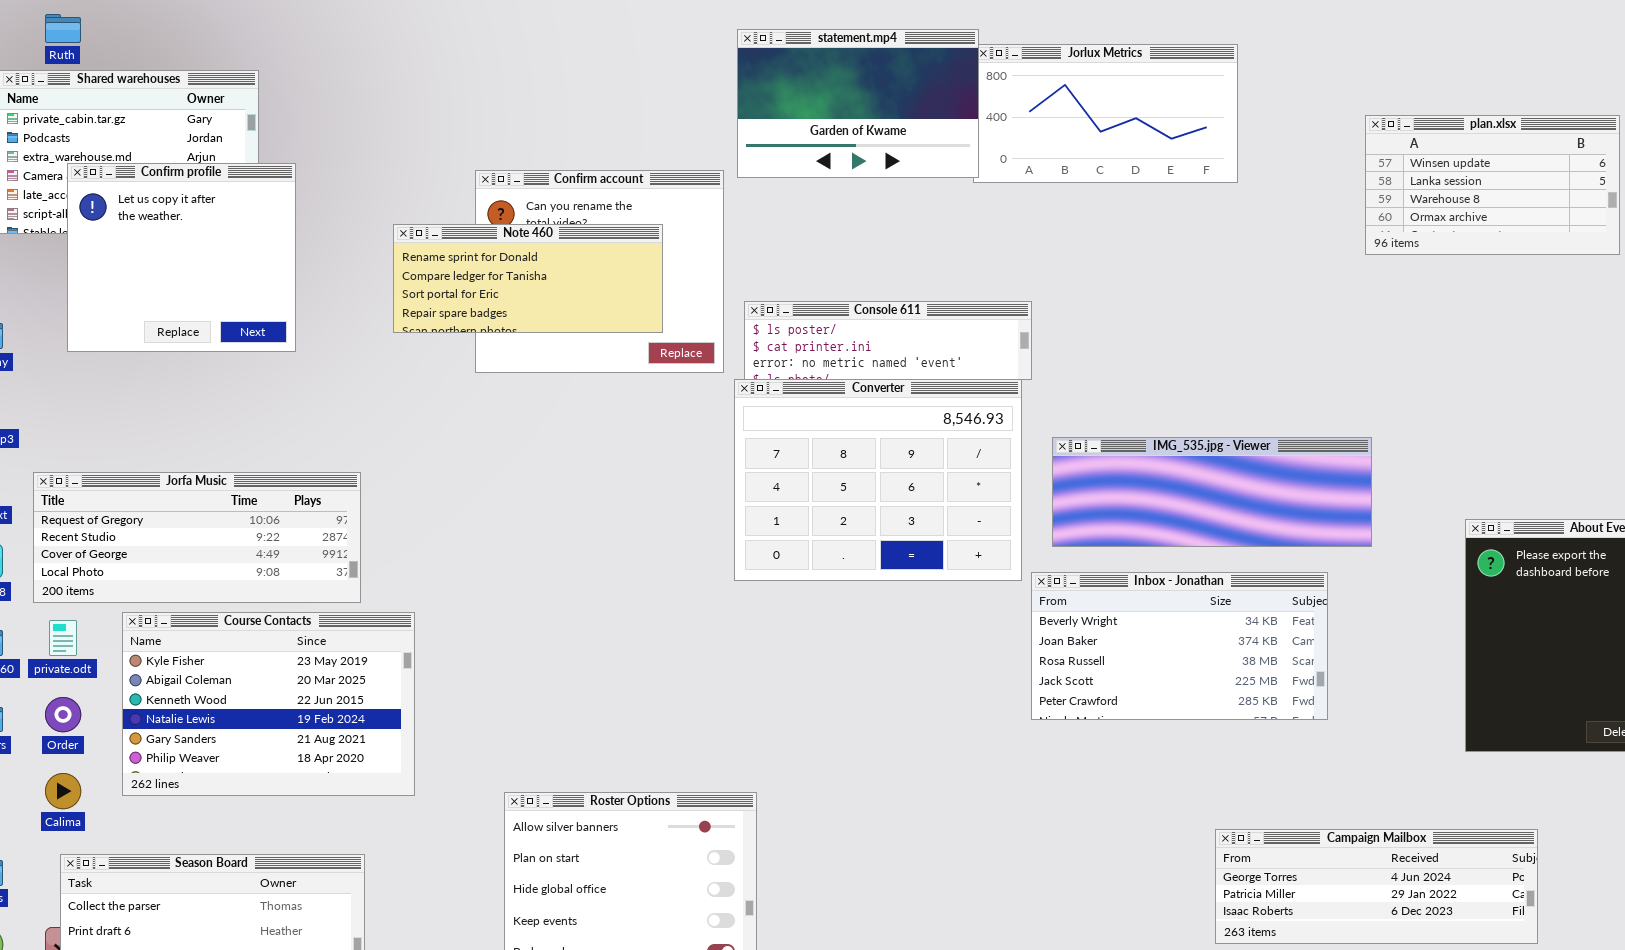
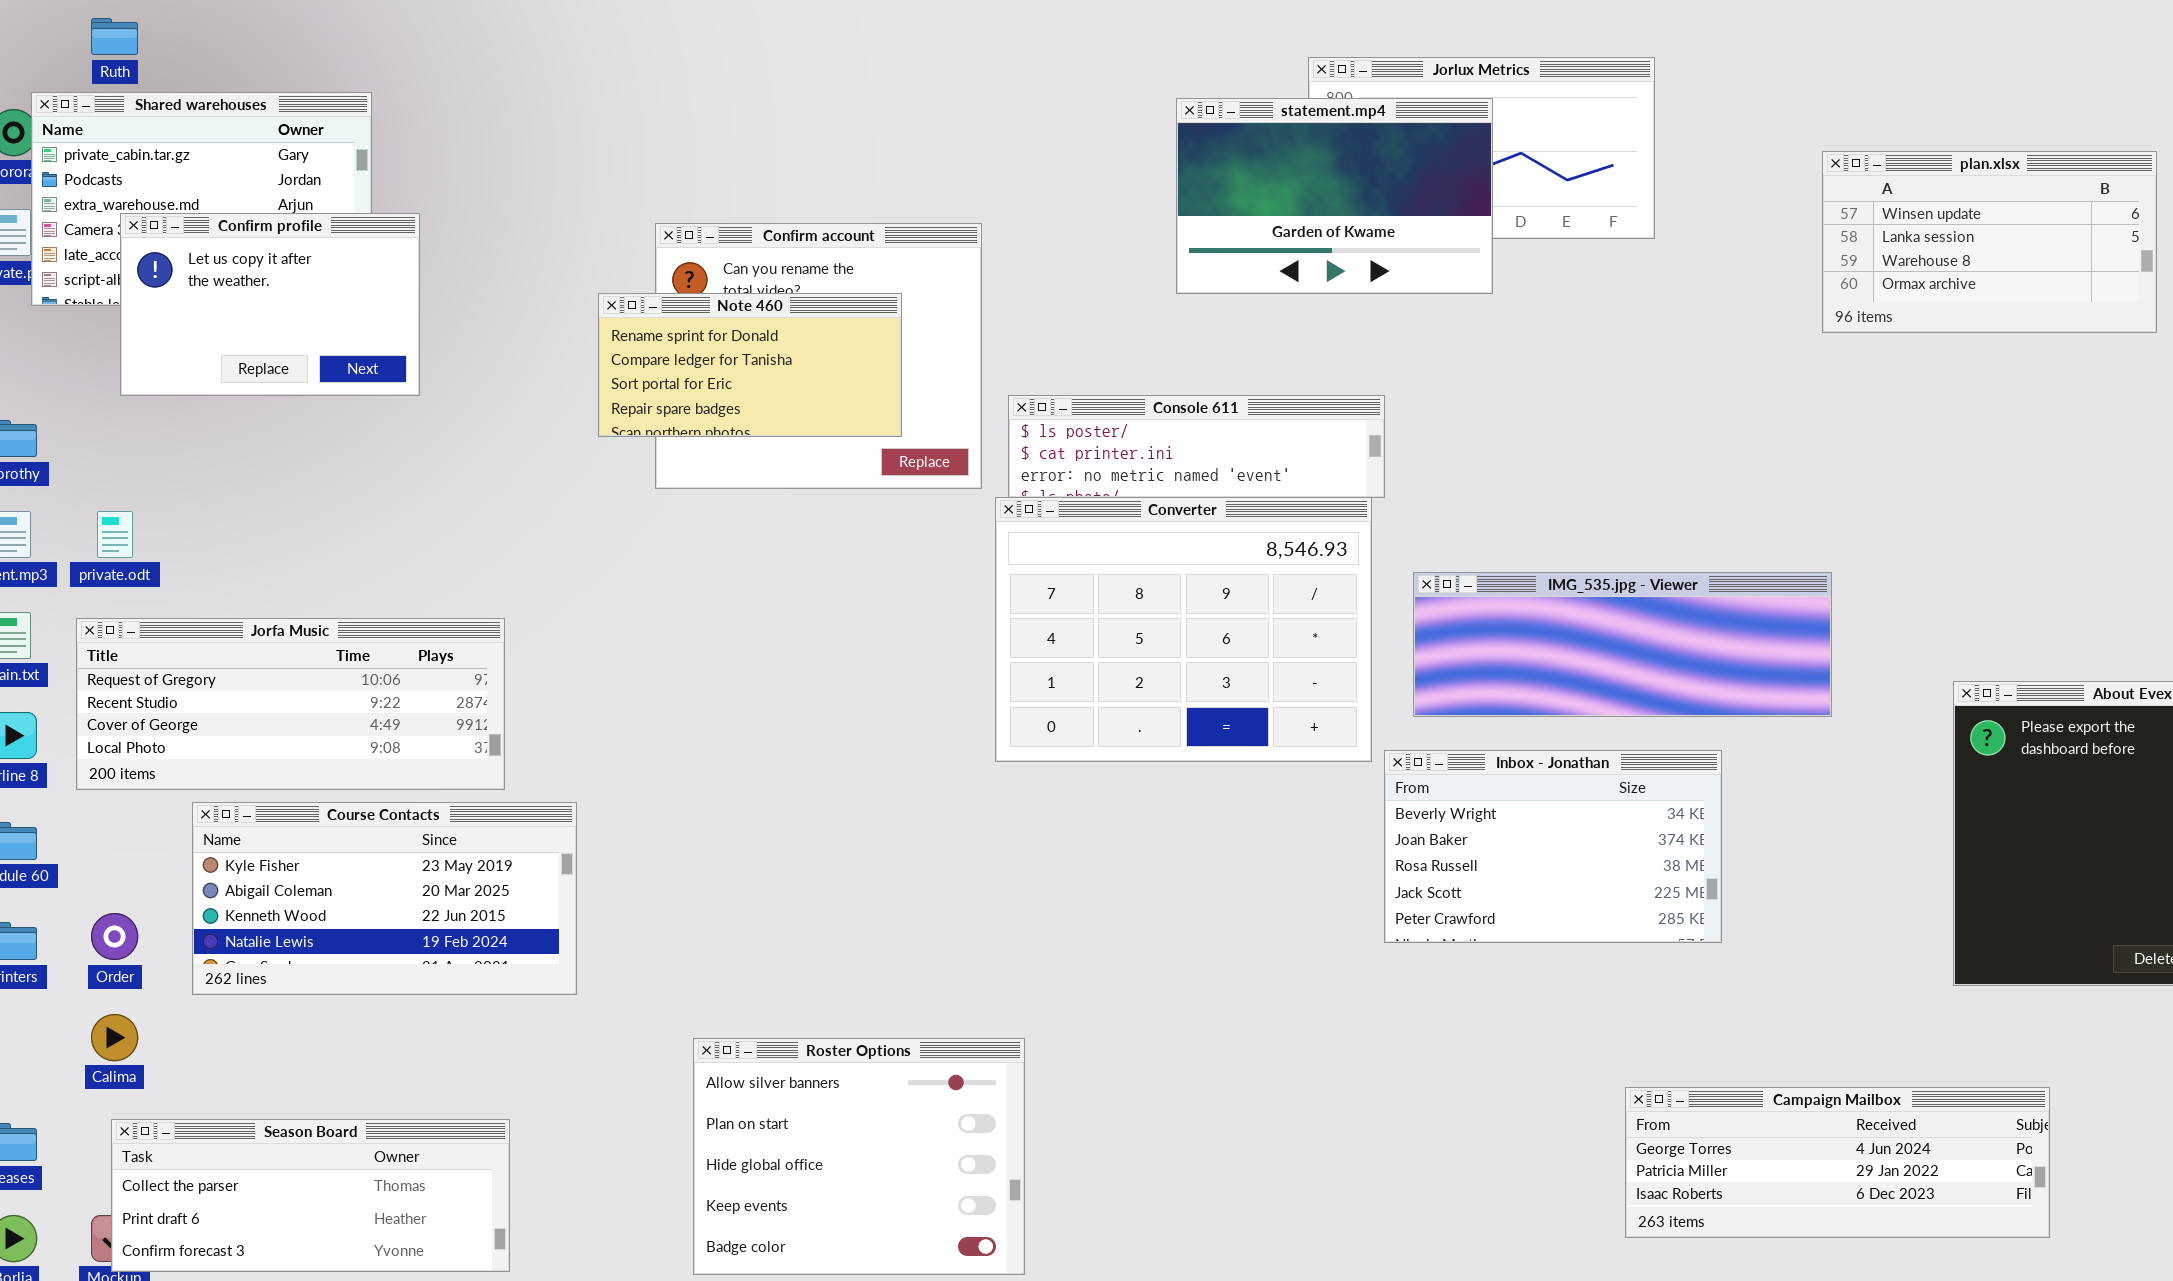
statement.mp4: [737,29,979,178] -> [1176,98,1493,294], moved
Confirm profile: [67,163,296,352] -> [120,213,420,396], resized
Note 460: [393,224,663,333] -> [598,293,902,437], resized
Inbox - Jonathan: [1031,572,1328,720] -> [1384,750,1722,943], resized
Course Contacts: [122,612,415,796] -> [192,802,577,995], resized
private.odt: [49,620,77,656] -> [97,511,133,558], moved

